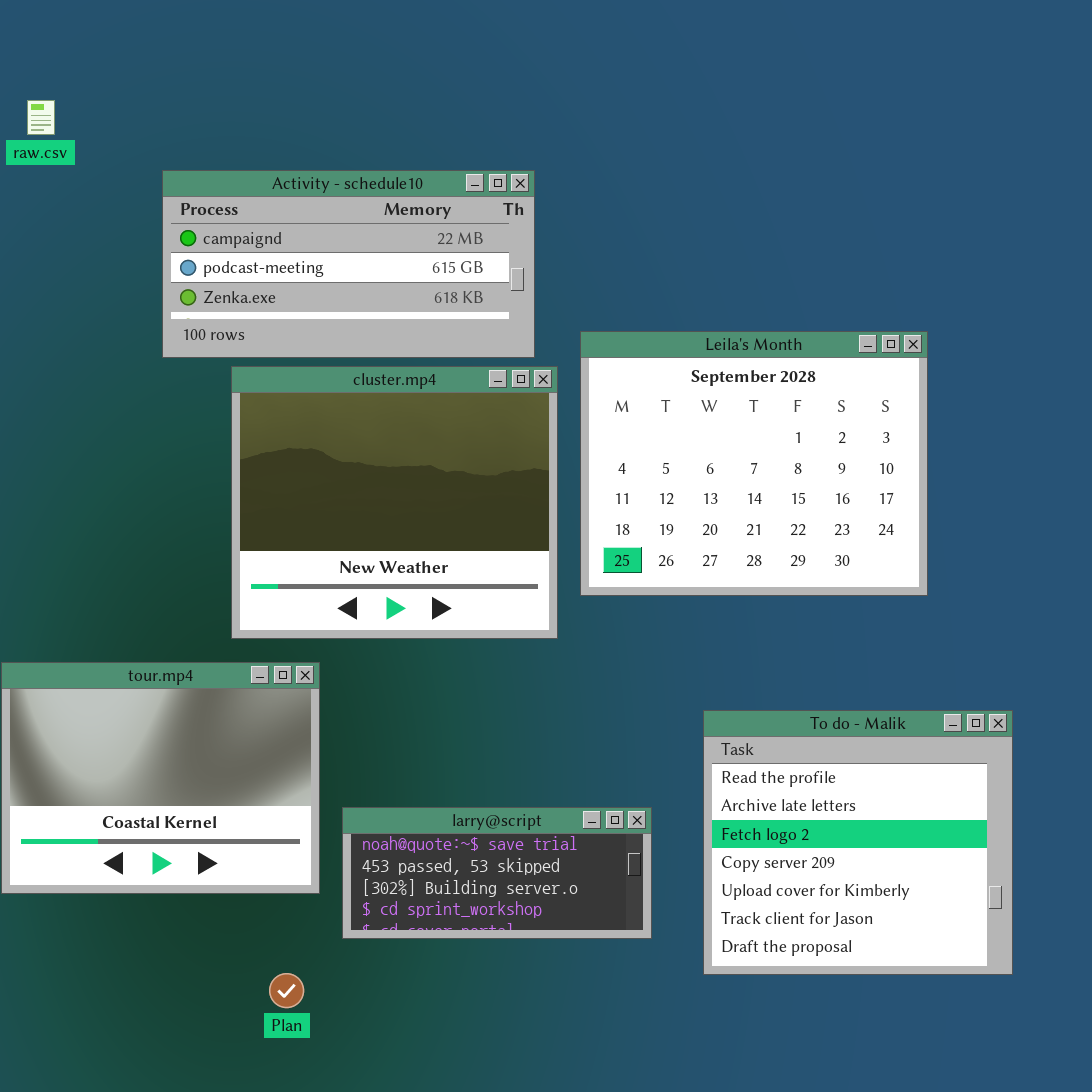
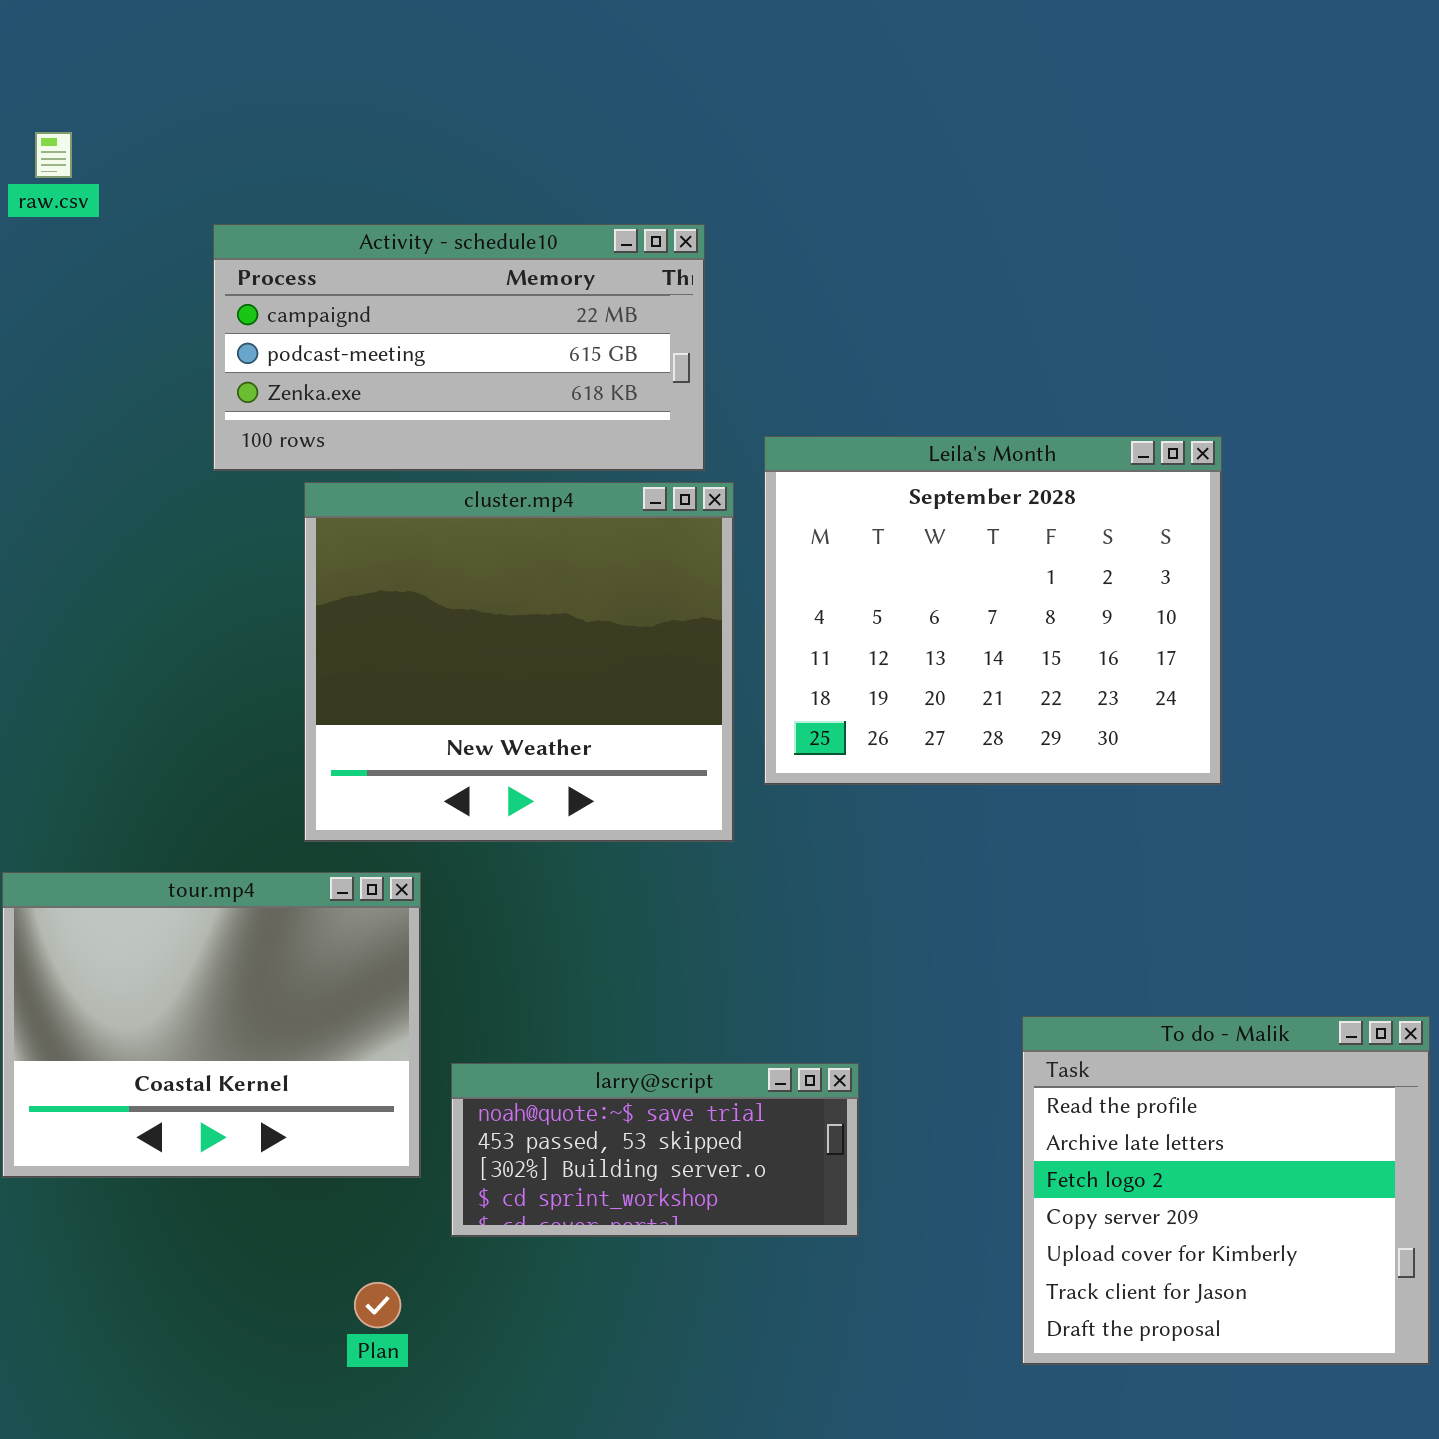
To do - Malik: [703,710,1013,975] -> [1022,1016,1430,1365], moved

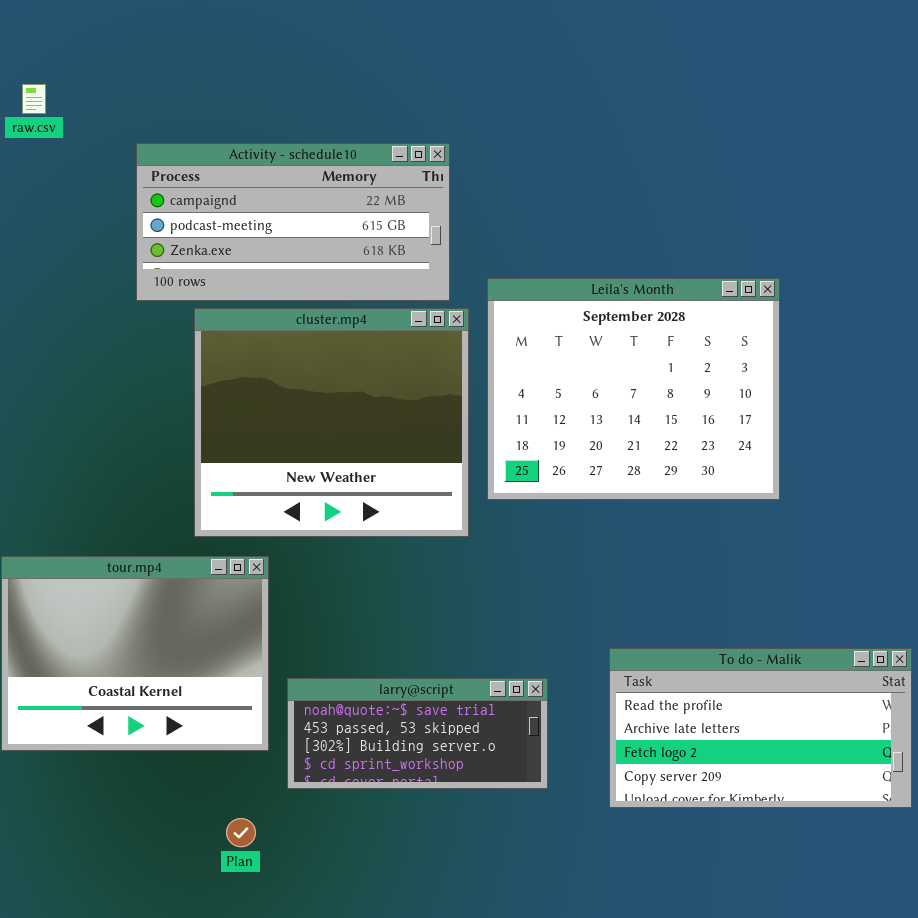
To do - Malik: [1022,1016,1430,1365] -> [609,648,912,808], resized

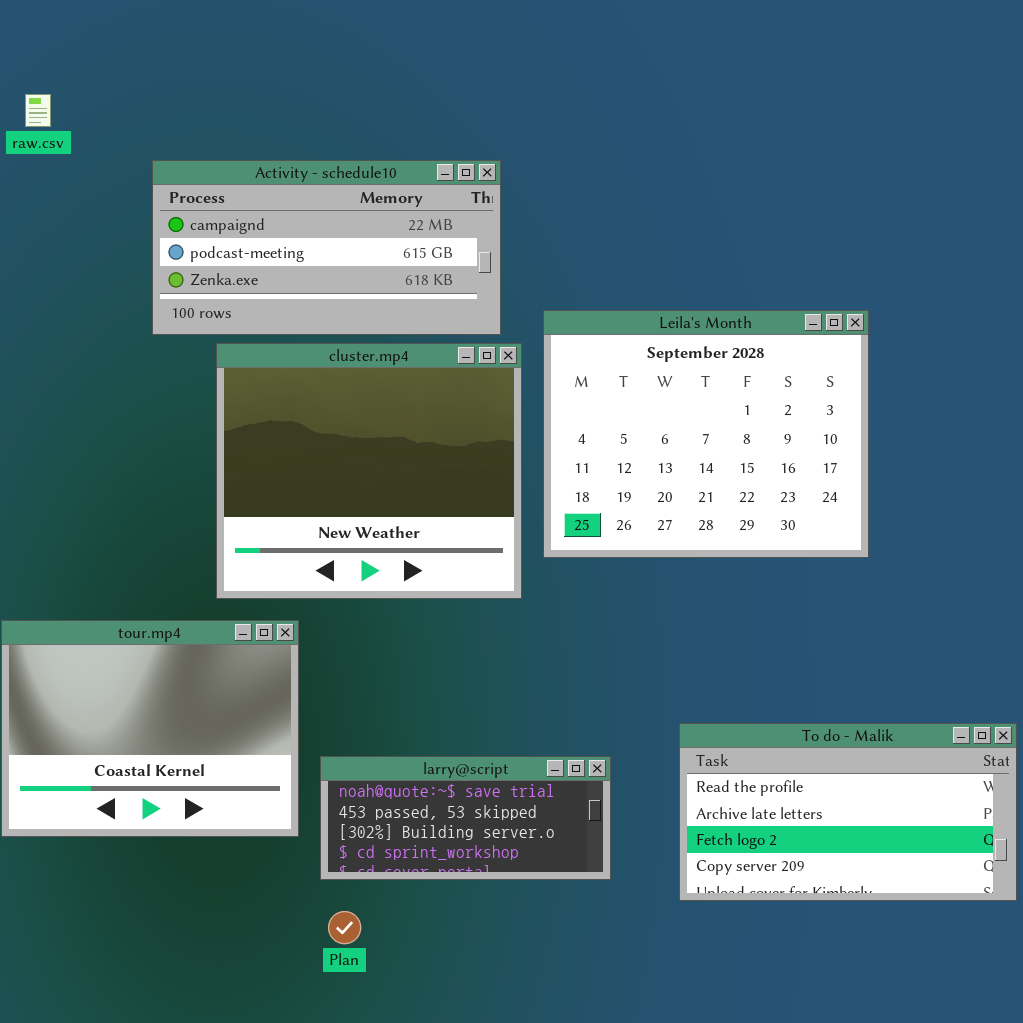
Plan: [226,818,256,847] -> [328,911,361,944], moved

